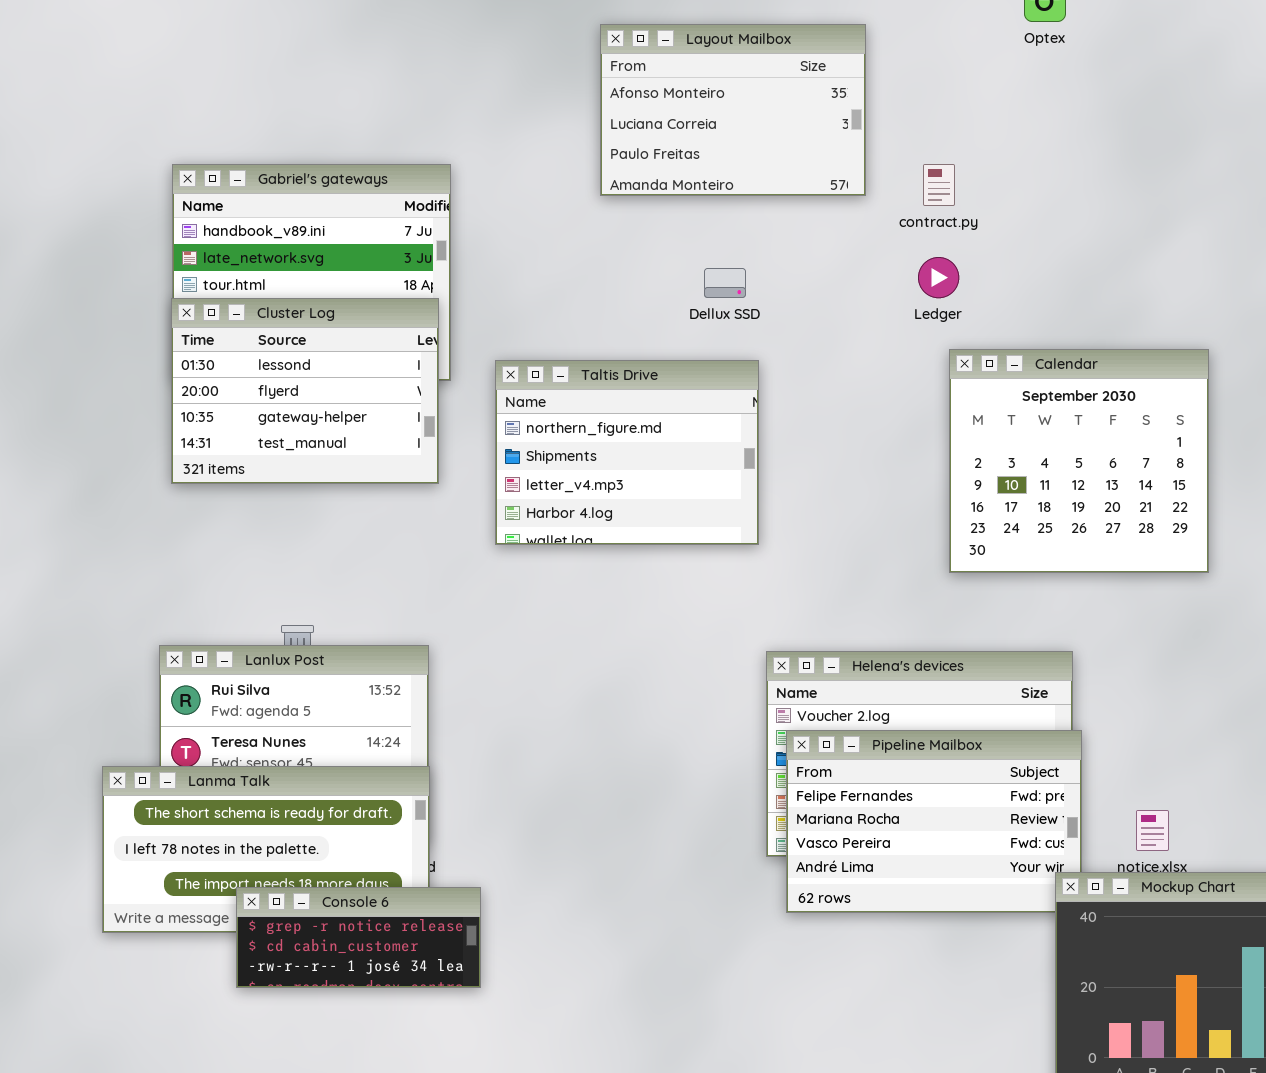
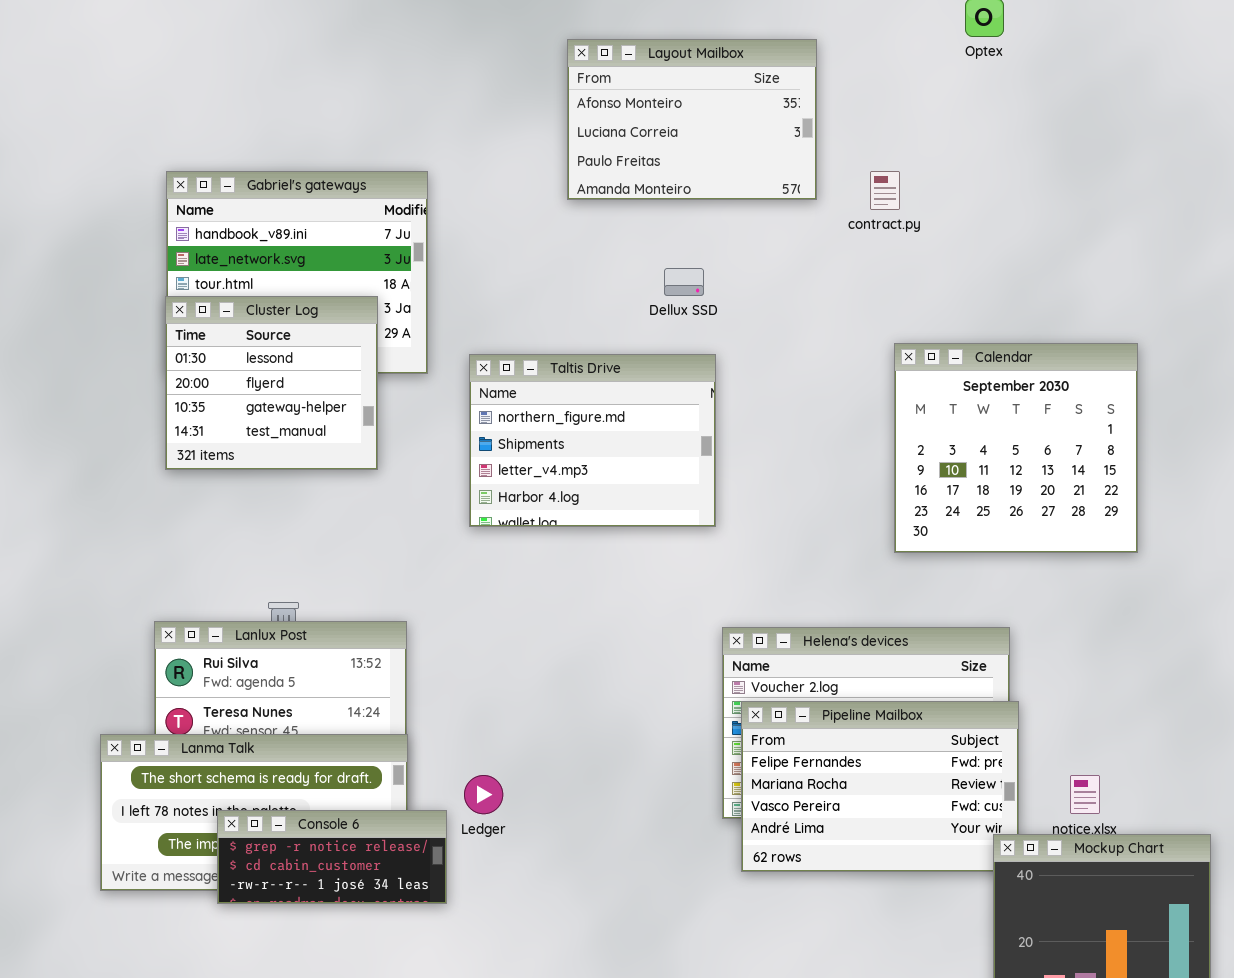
Ledger: [918,257,959,298] -> [464,775,503,814], moved
Cluster Log: [171,298,439,484] -> [165,296,378,470], resized
Console 6: [236,887,481,988] -> [217,810,447,904], moved

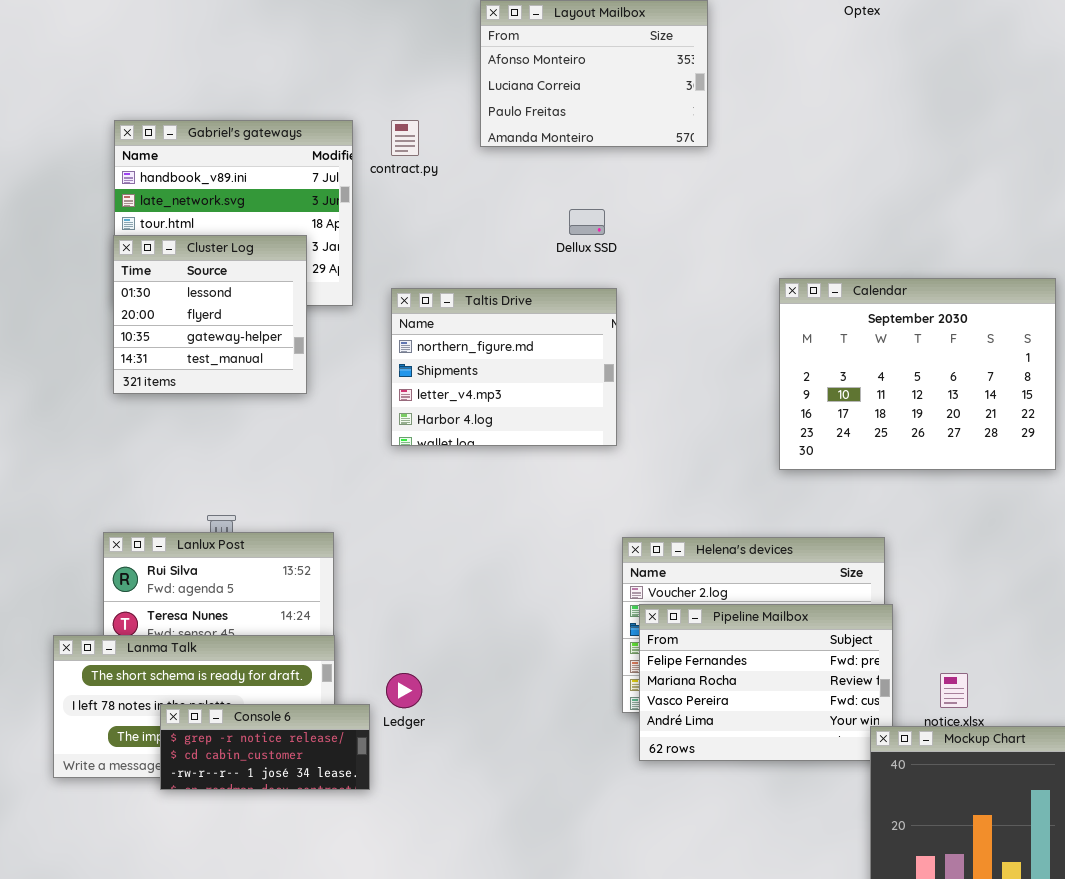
contract.py: [870,171,900,210] -> [391,120,419,156], moved
Calendar: [894,343,1138,553] -> [779,278,1056,470], resized

